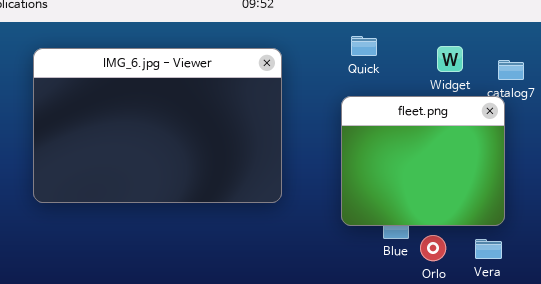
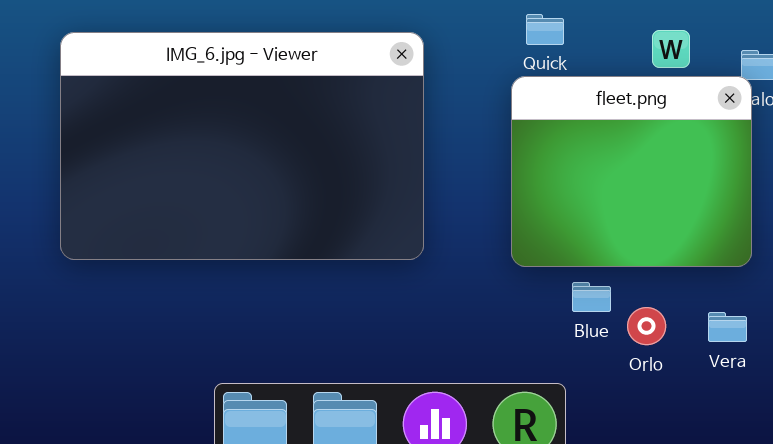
fleet.png: [341,96,505,226] -> [511,76,752,267], moved

